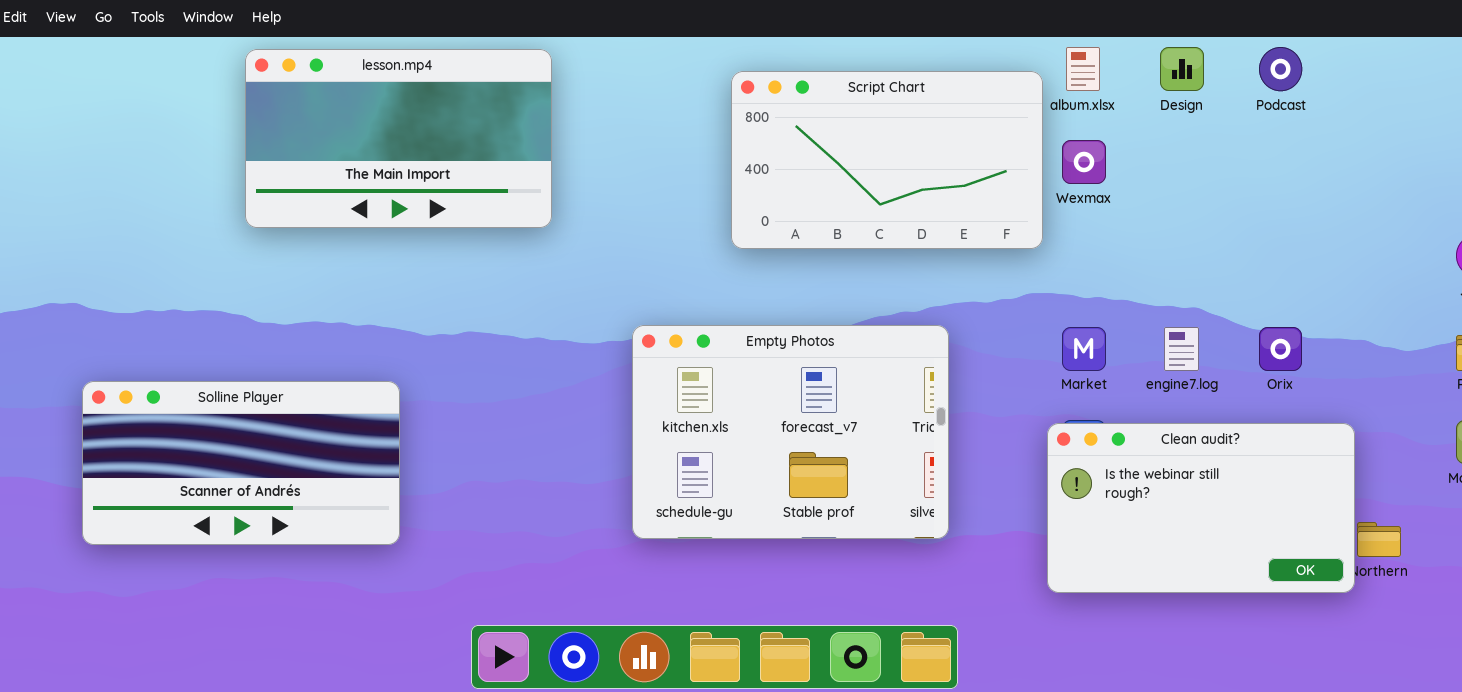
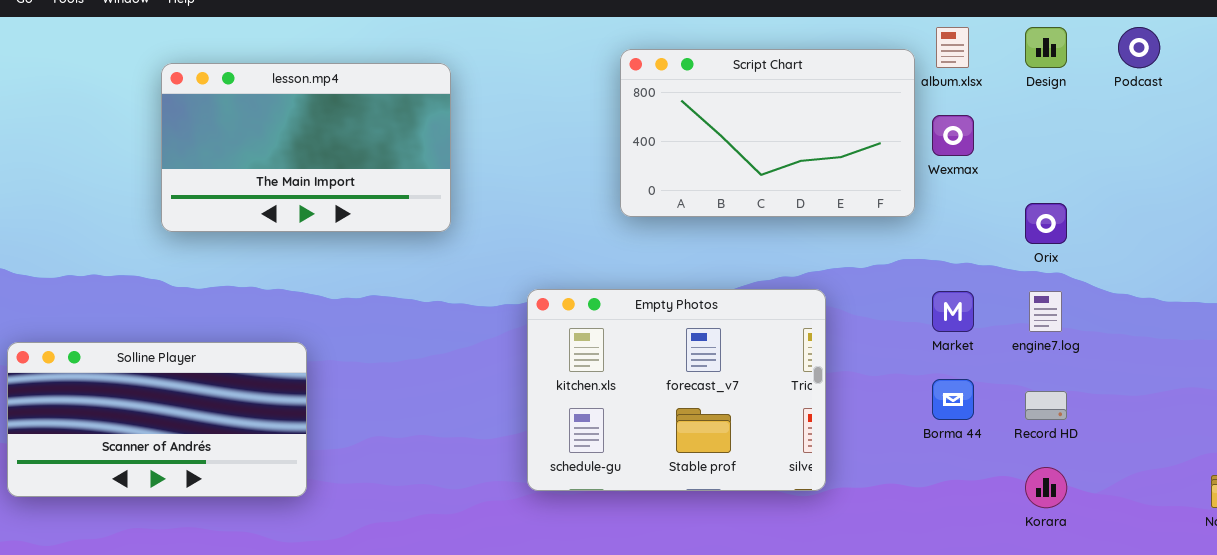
lesson.mp4: [245,49,552,228] -> [161,63,451,232], moved
Orix: [1259,327,1302,371] -> [1025,203,1067,244], moved
Clean audit?: [1047,423,1355,593] -> none, closed

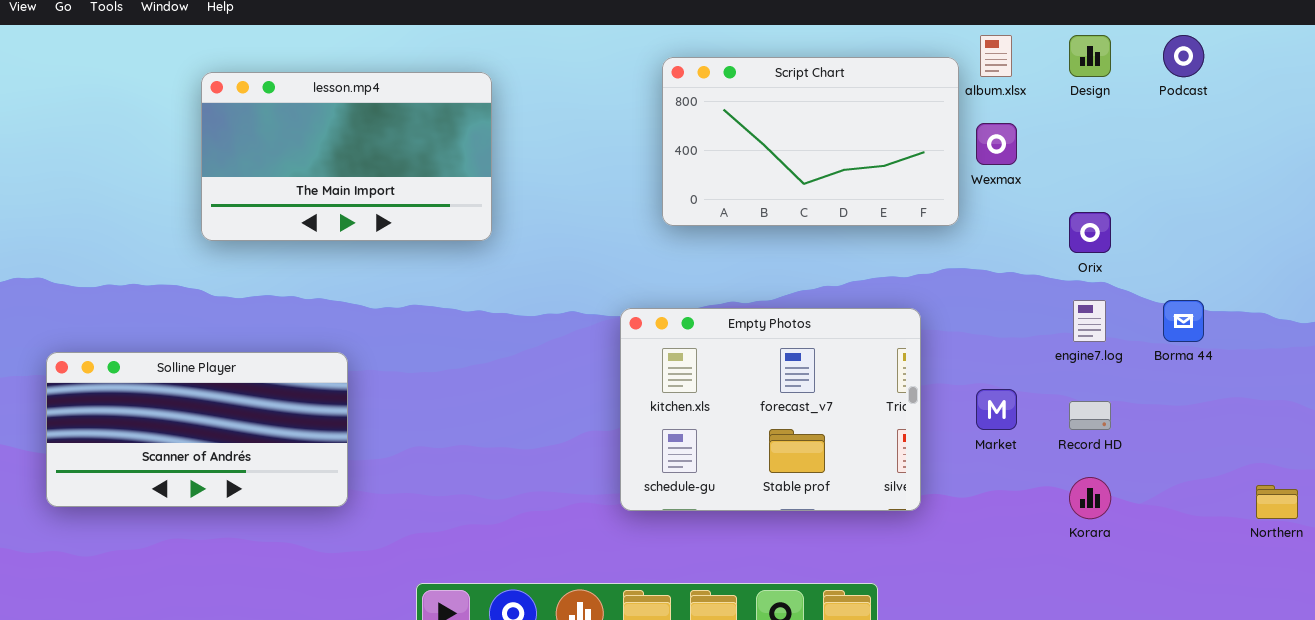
Empty Photos: [527,289,826,491] -> [620,308,921,511], moved
Market: [932,291,974,332] -> [976,389,1017,430], moved
Borma 44: [932,379,974,420] -> [1163,300,1204,342], moved

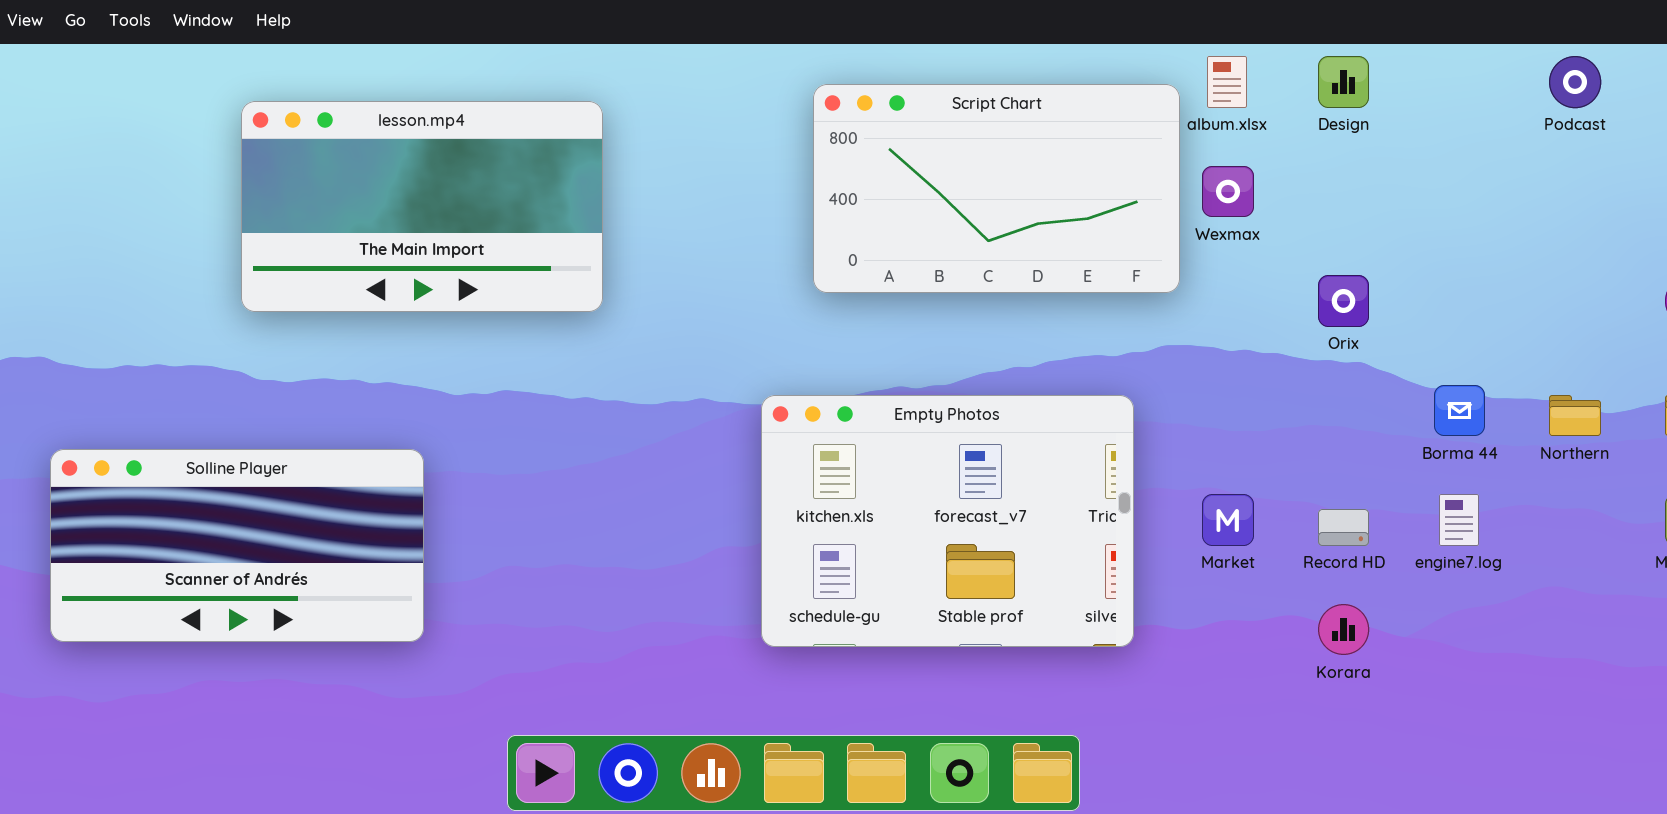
Podcast: [1163,35,1204,77] -> [1549,56,1601,108], moved
engine7.log: [1073,300,1106,342] -> [1439,494,1479,546], moved
Northern: [1256,485,1298,519] -> [1549,395,1601,436], moved

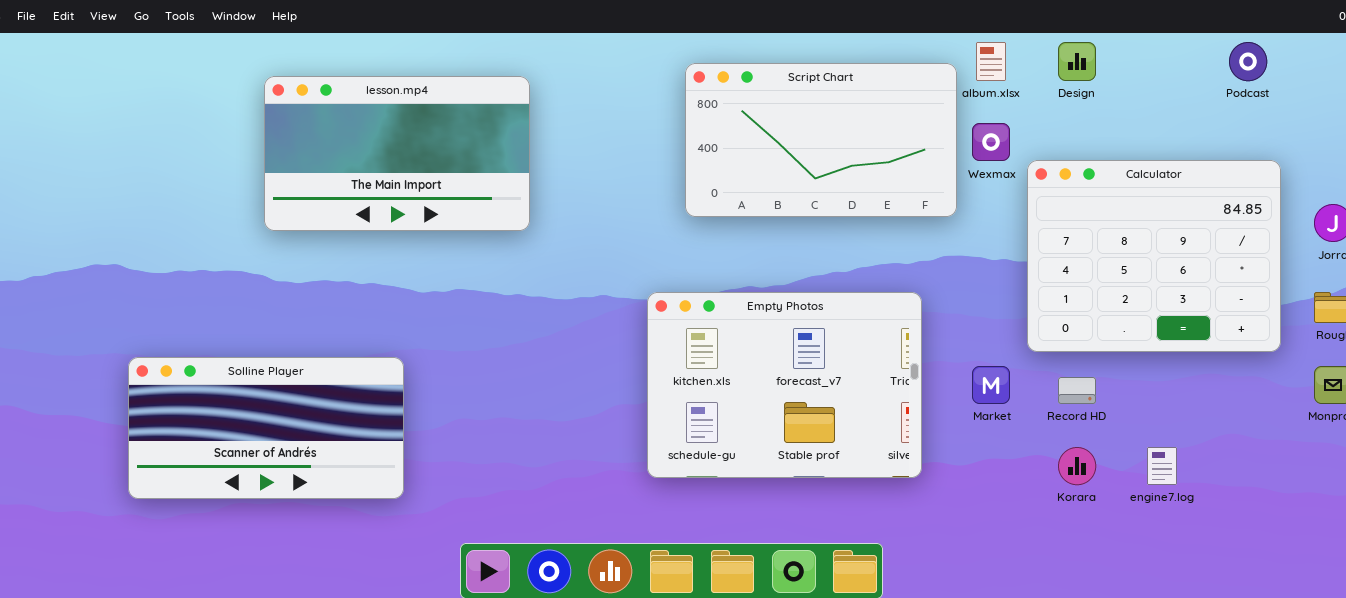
Calculator: none -> [1027,160,1281,352], opened
Solline Player: [50,449,424,642] -> [128,357,404,499], moved
engine7.log: [1439,494,1479,546] -> [1147,447,1177,485], moved

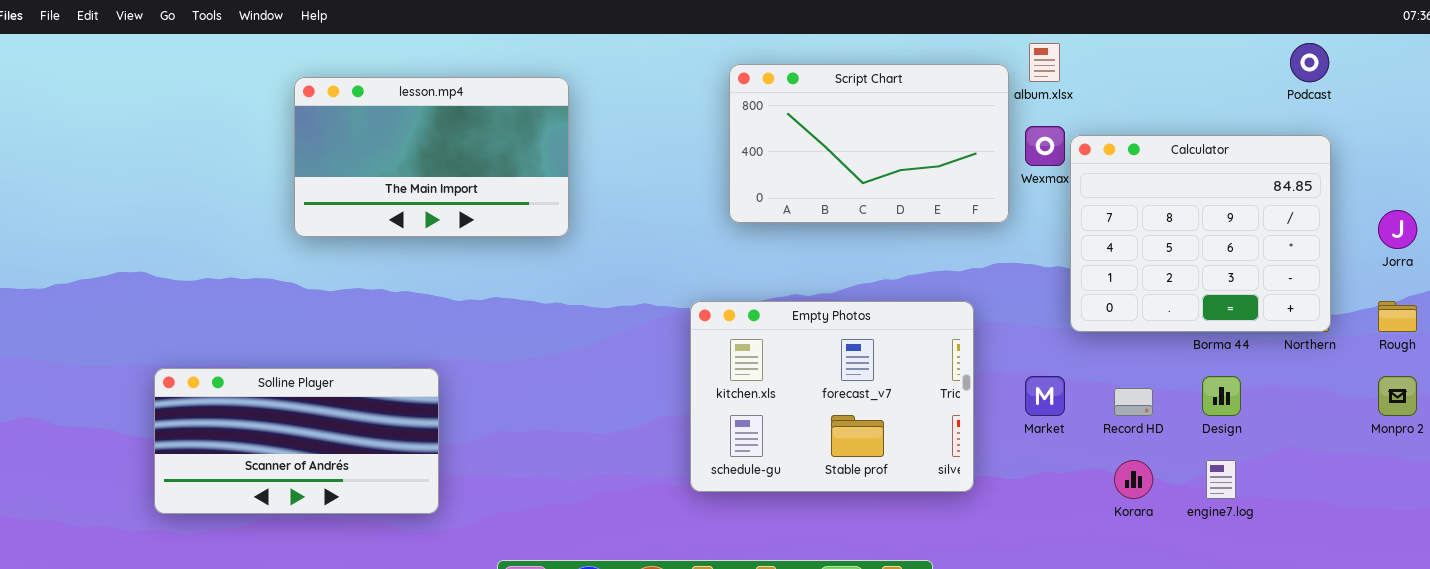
Design: [1058,42,1096,81] -> [1202,376,1241,416], moved
Calculator: [1027,160,1281,352] -> [1070,135,1331,332], moved

